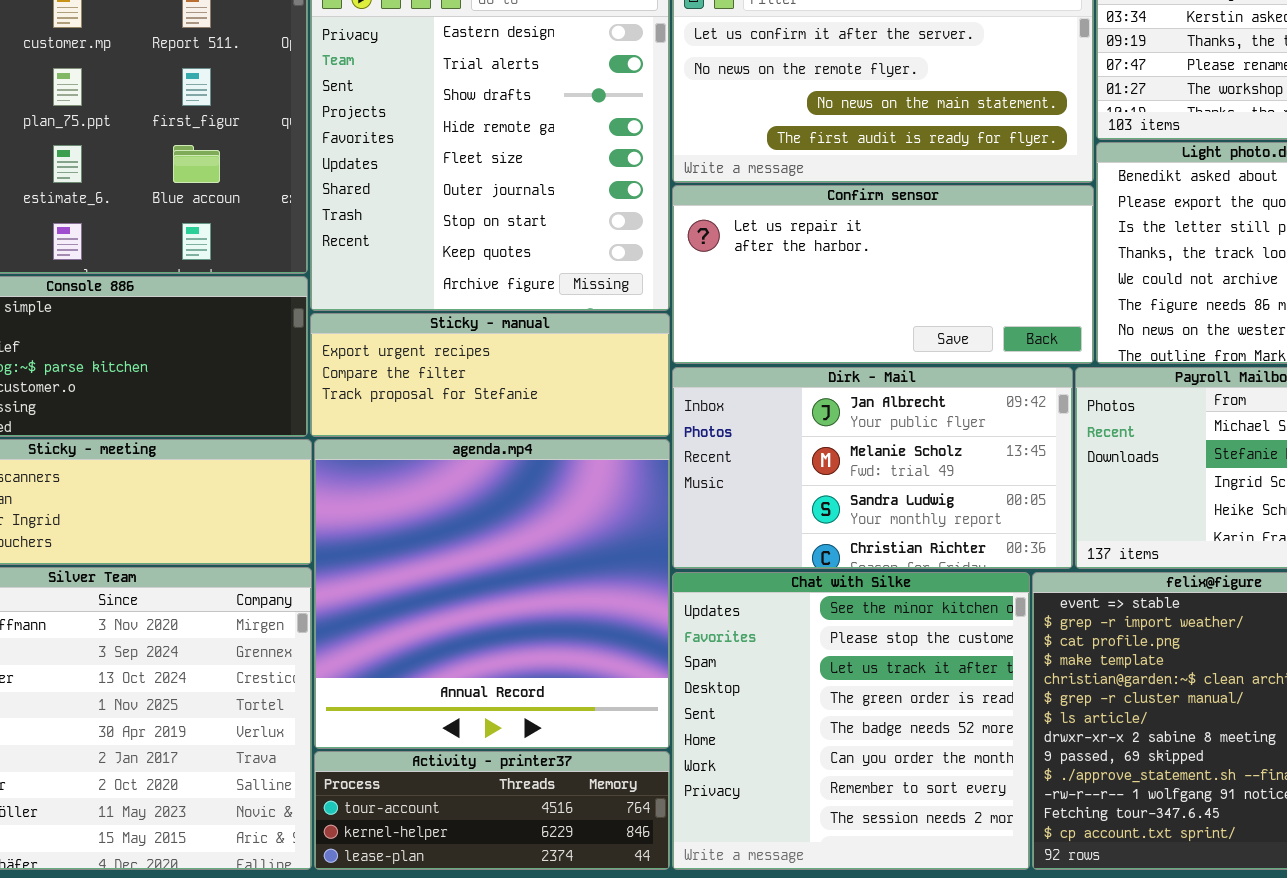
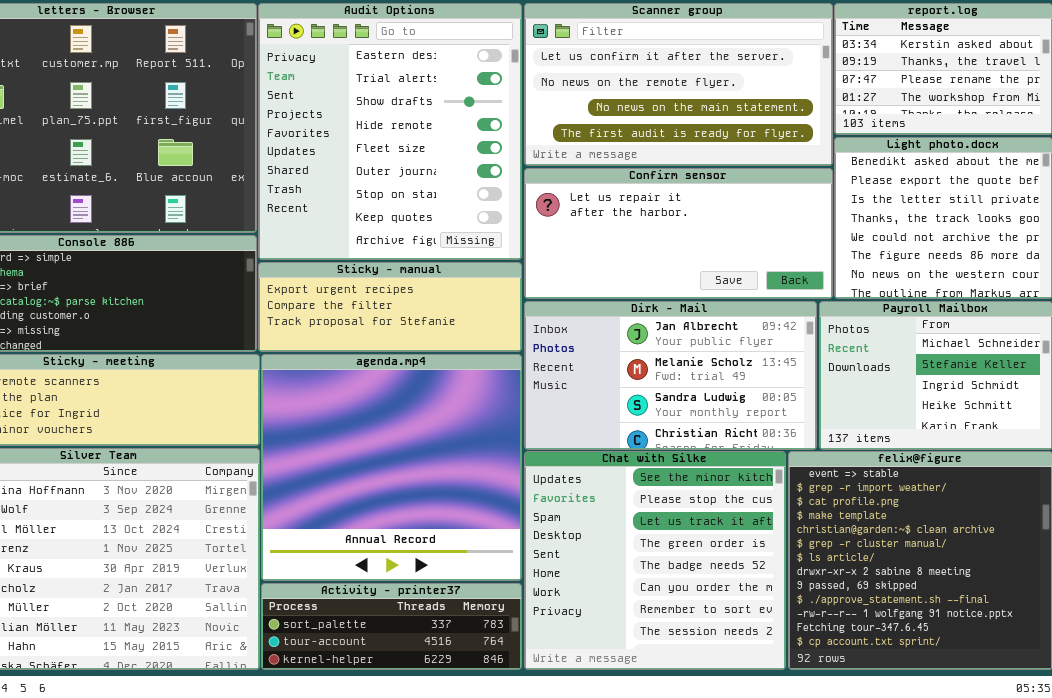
Activity - printer37: [314,751,670,870] -> [261,583,522,670], scrolled up 1 row

